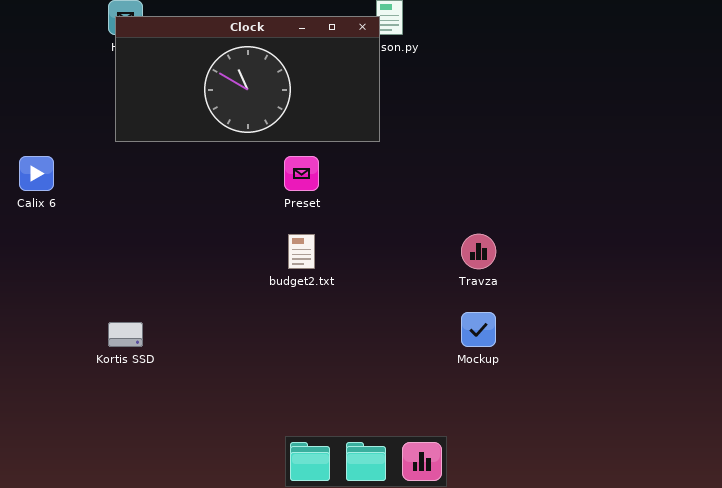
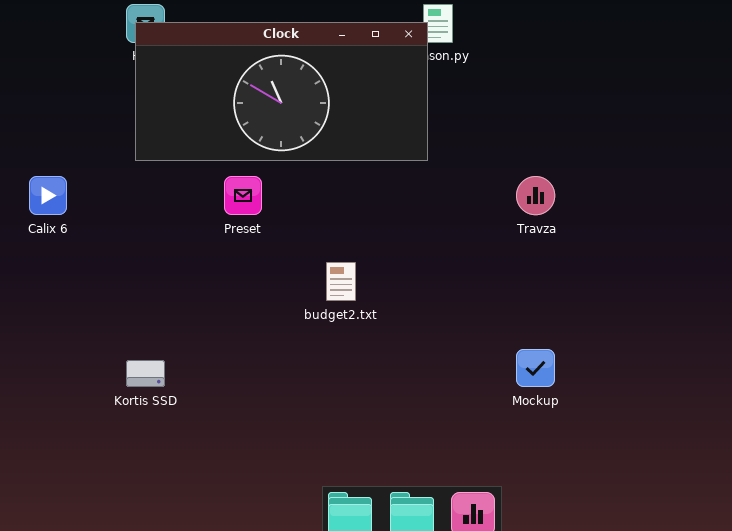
Preset: [284,156,319,191] -> [224,176,262,215], moved
Travza: [461,234,496,269] -> [516,176,555,215], moved

